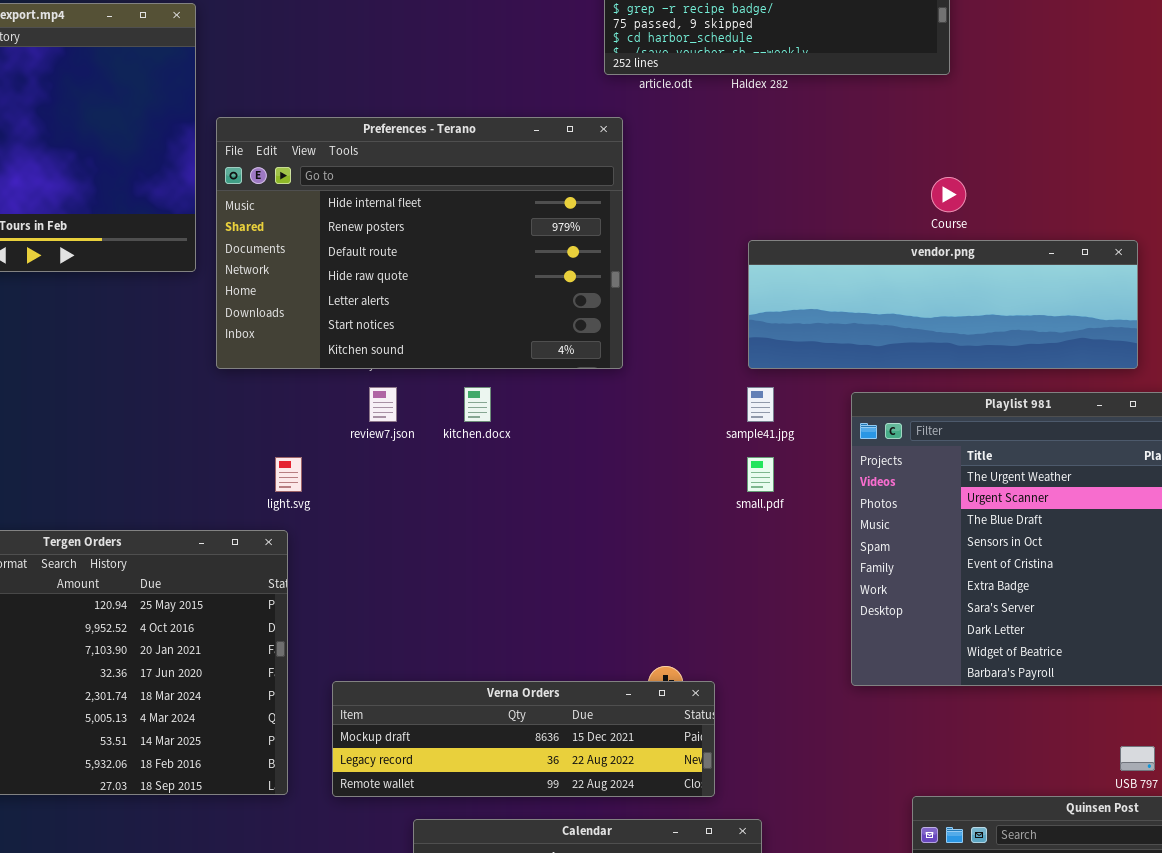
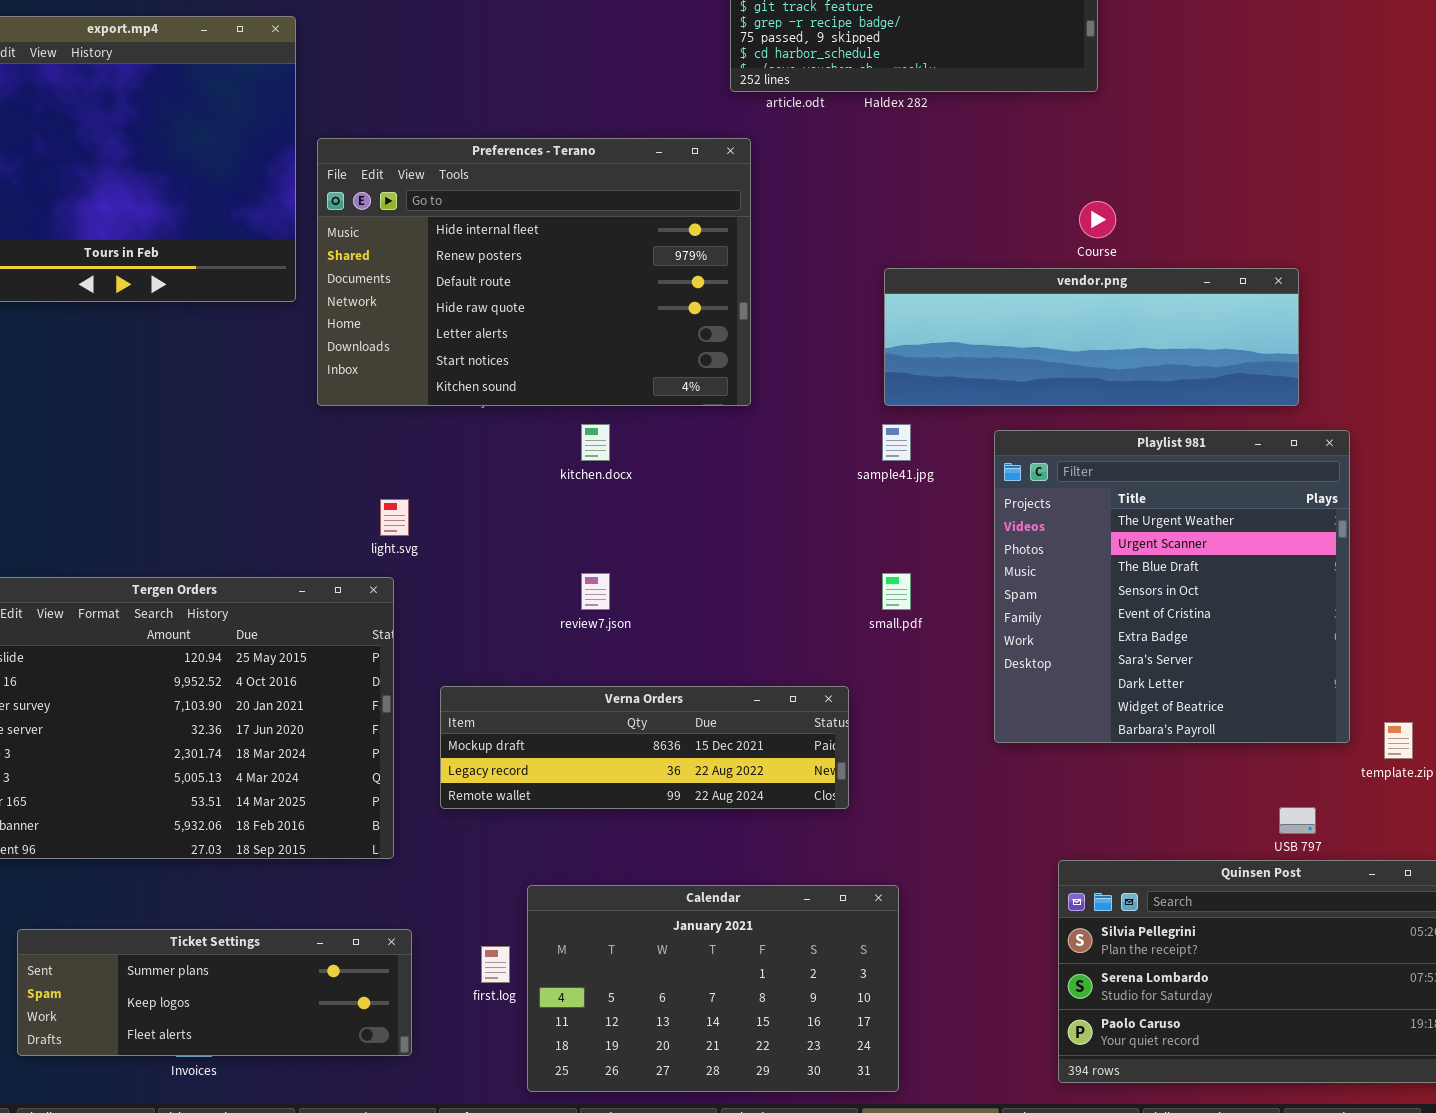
review7.json: [369,387,397,422] -> [581,573,610,610], moved
small.pdf: [747,457,774,492] -> [882,573,911,610], moved
Verna Orders: [332,681,715,797] -> [440,686,849,809], moved

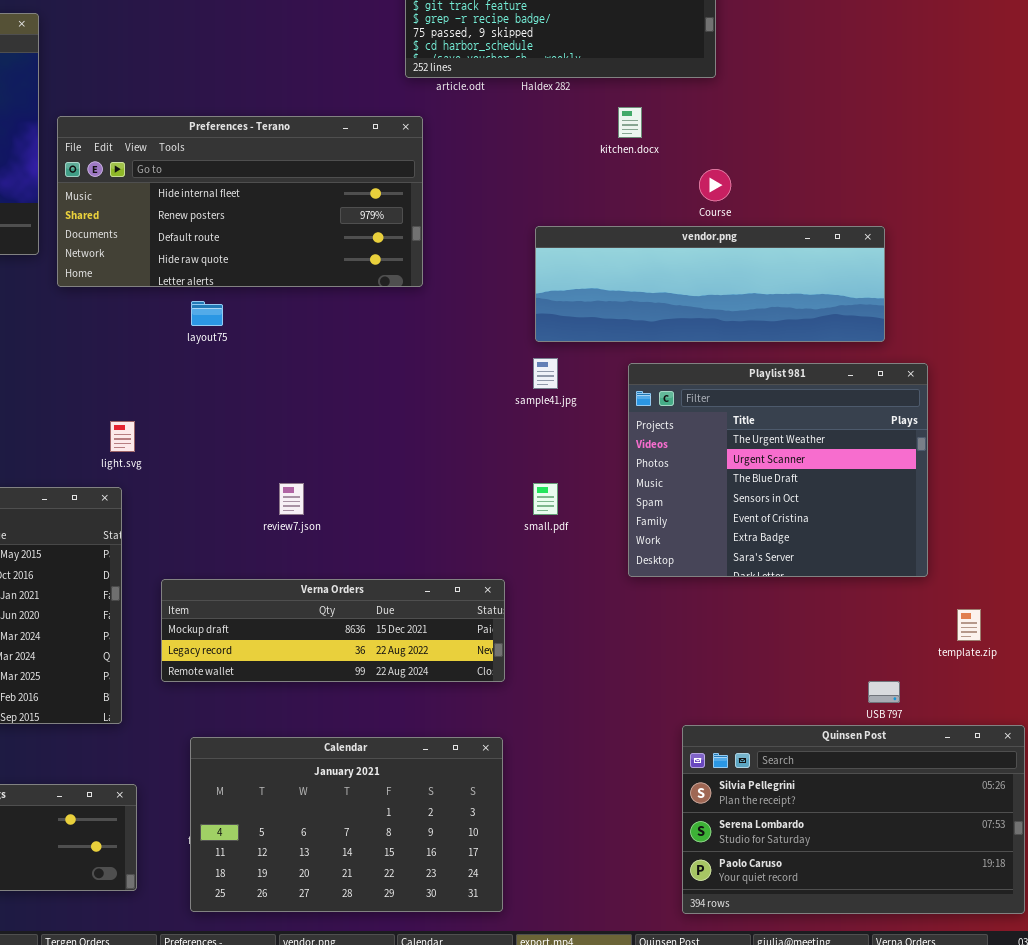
Preferences - Terano: [317,138,751,406] -> [57,116,423,287], resized
kitchen.docx: [581,424,610,461] -> [618,107,642,138], moved
Playlist 981: [994,430,1350,743] -> [628,363,928,577], resized
Calendar: [527,885,899,1092] -> [190,737,503,912], moved

